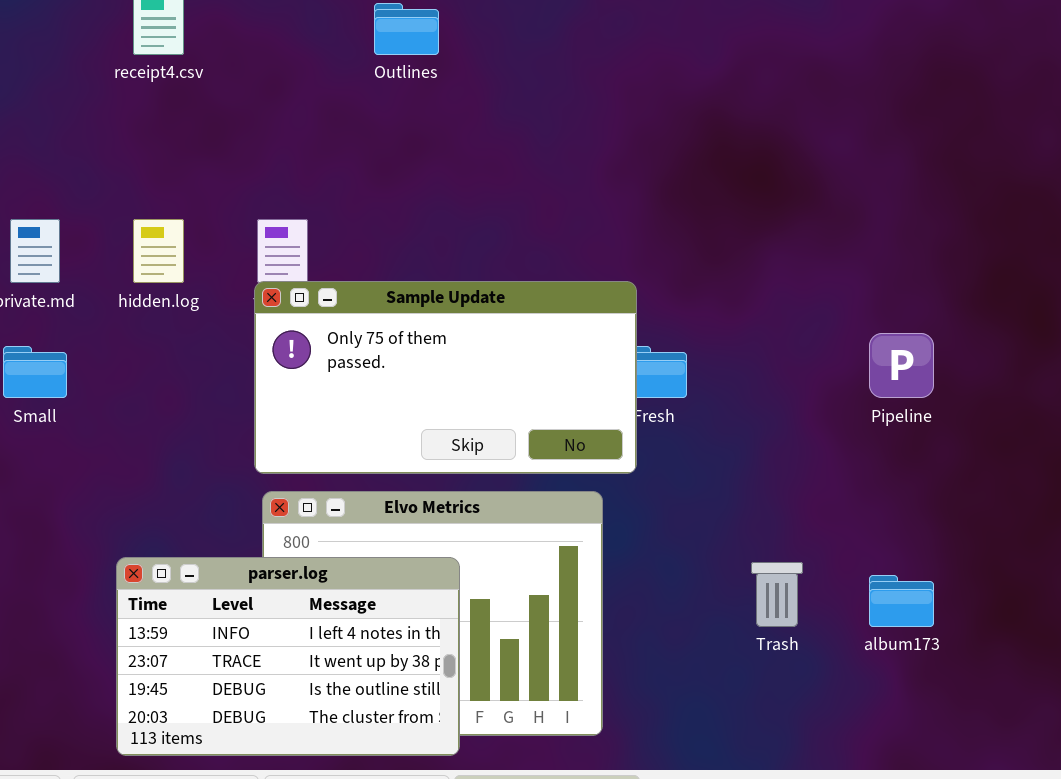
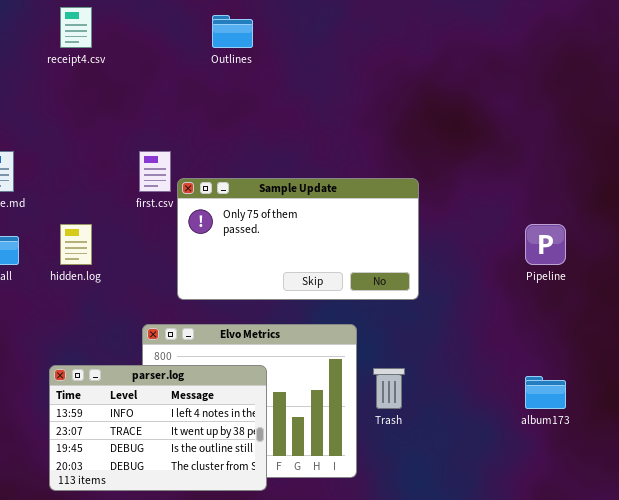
hidden.log: [133,219,184,283] -> [60,224,92,265], moved
Sample Update: [254,281,637,474] -> [177,178,419,300], moved
Trash: [751,562,803,627] -> [373,368,405,409], moved

